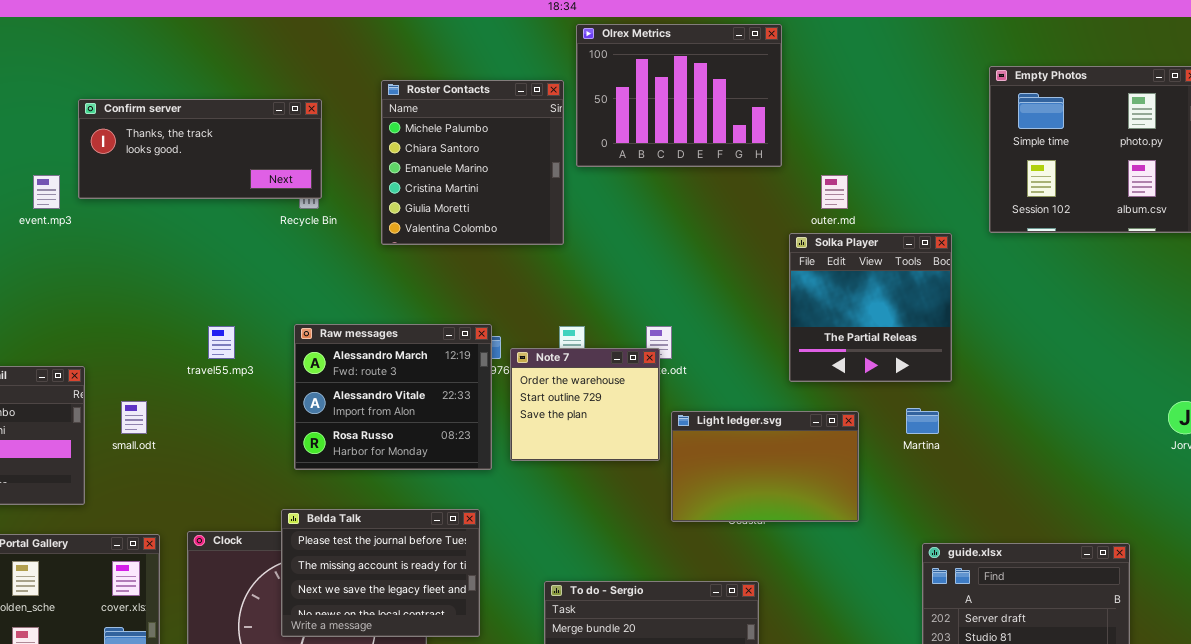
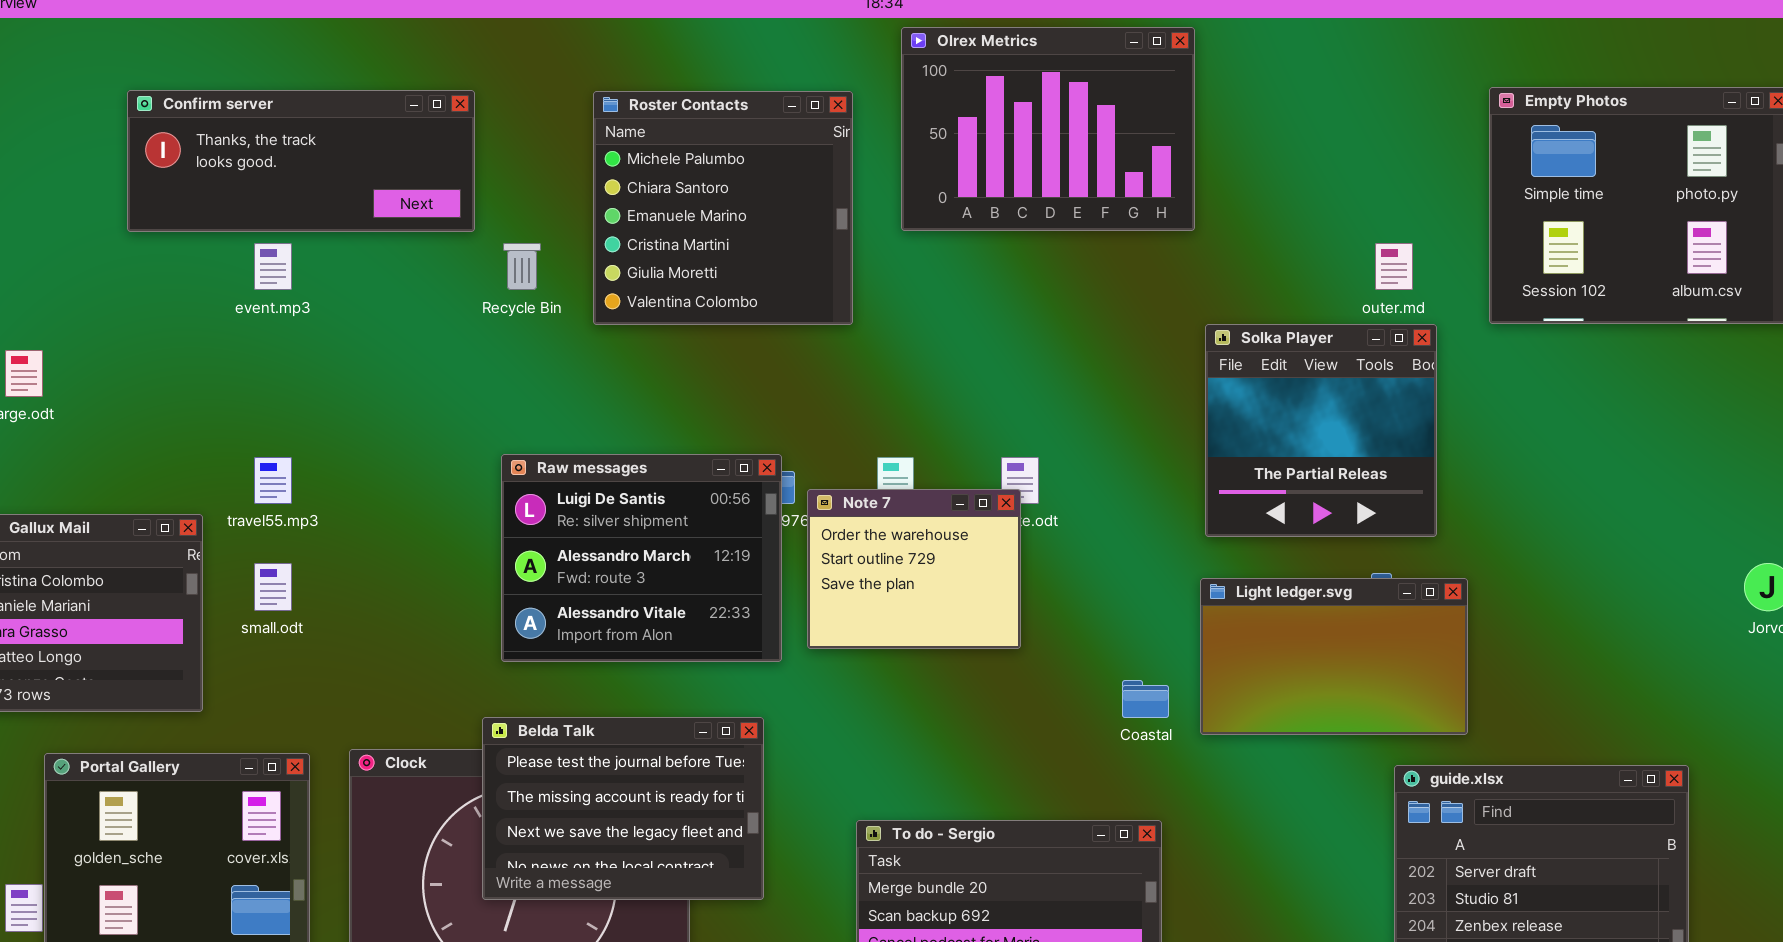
Roster Contacts: [381,80,564,245] -> [593,91,853,325], moved
Confirm server: [78,99,322,199] -> [127,90,475,232], moved
event.mp3: [33,175,60,209] -> [254,243,292,290], moved
outer.md: [821,175,848,209] -> [1375,243,1413,290], moved
Raw messages: [294,324,492,470] -> [501,454,782,662], scrolled up 1 row
travel55.mp3: [208,326,235,359] -> [254,457,292,504], moved
Light ledger.svg: [671,411,859,522] -> [1200,578,1468,735], moved

